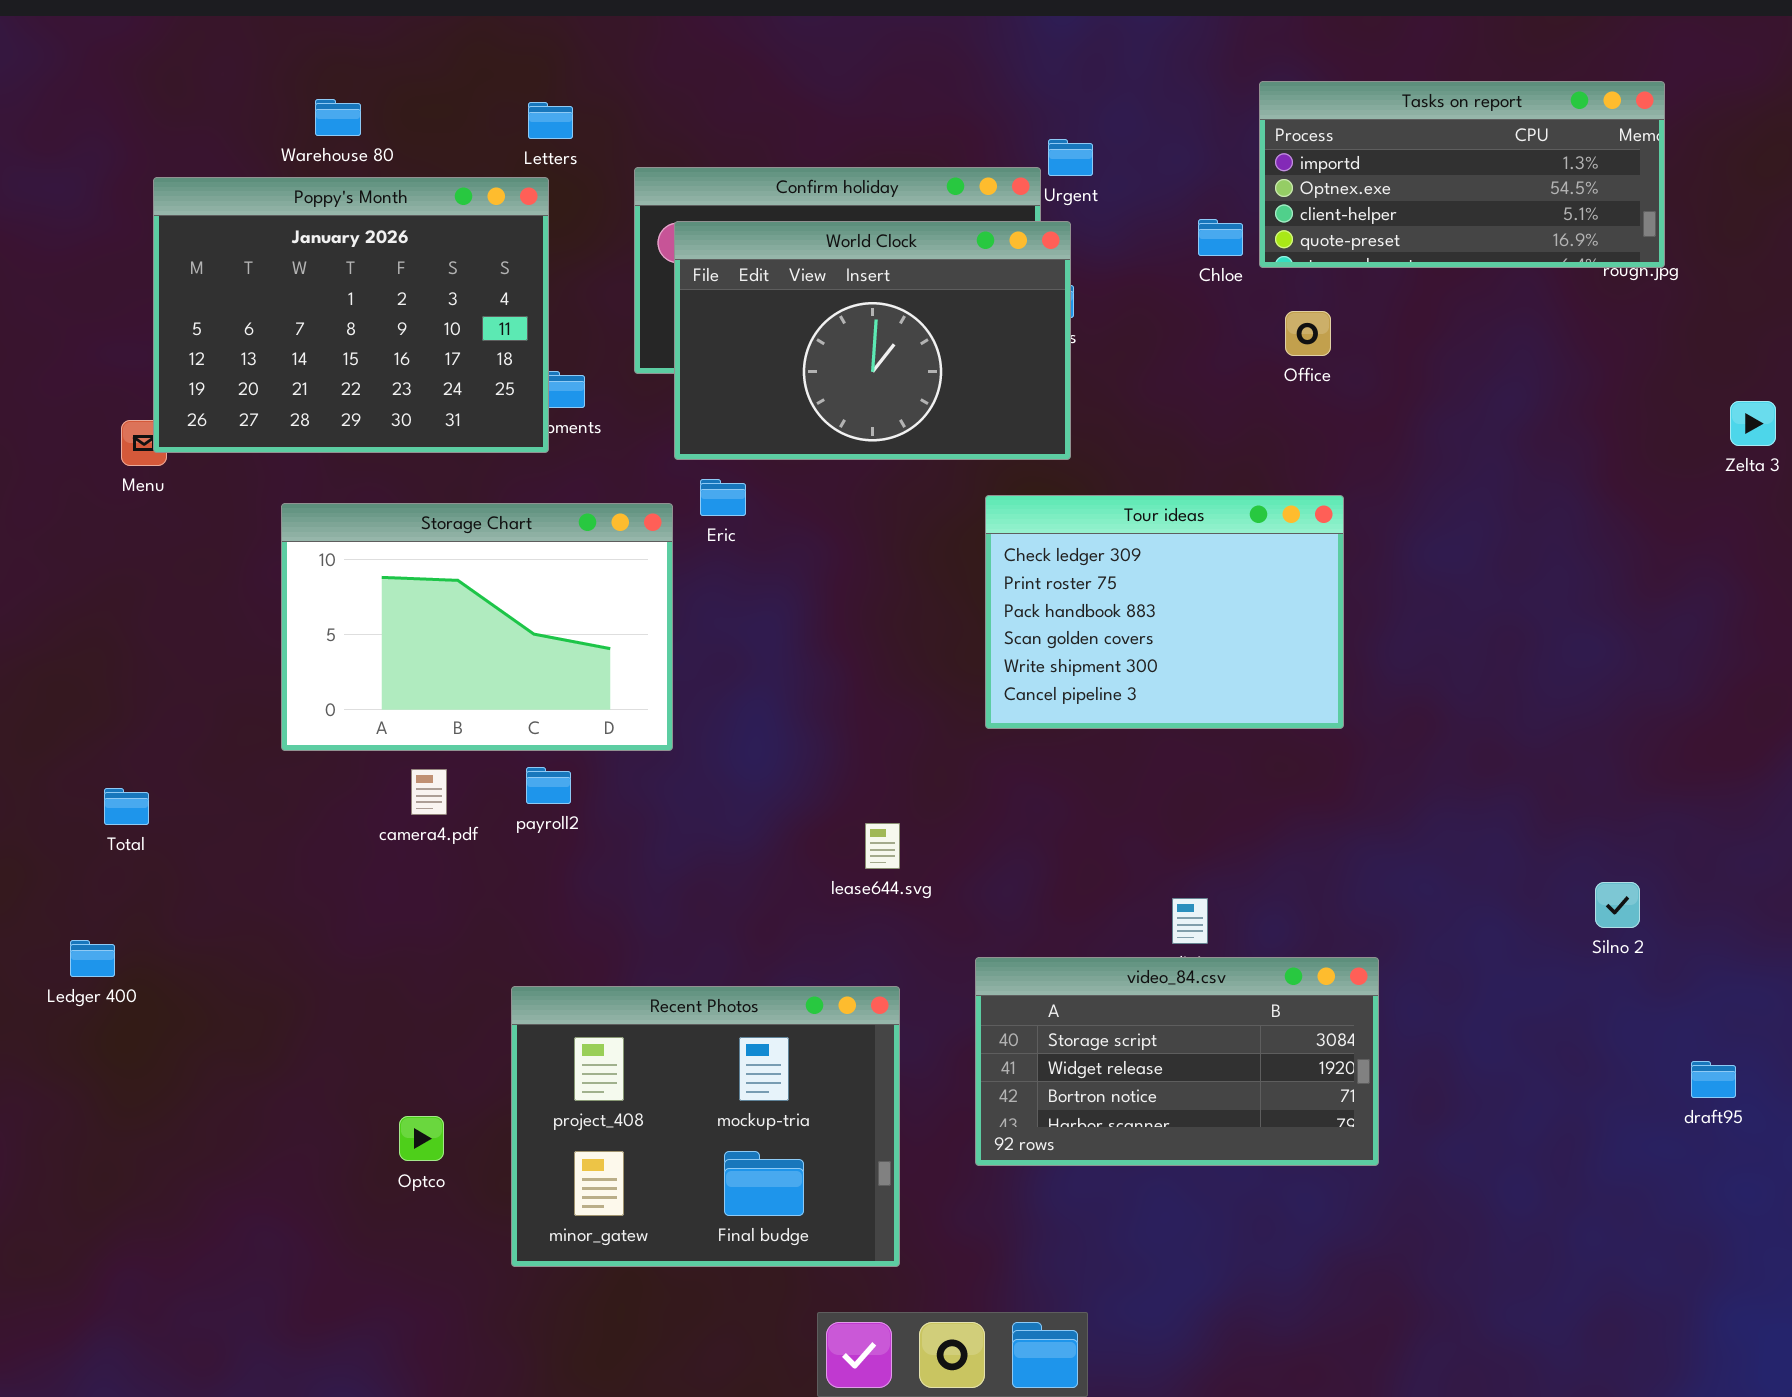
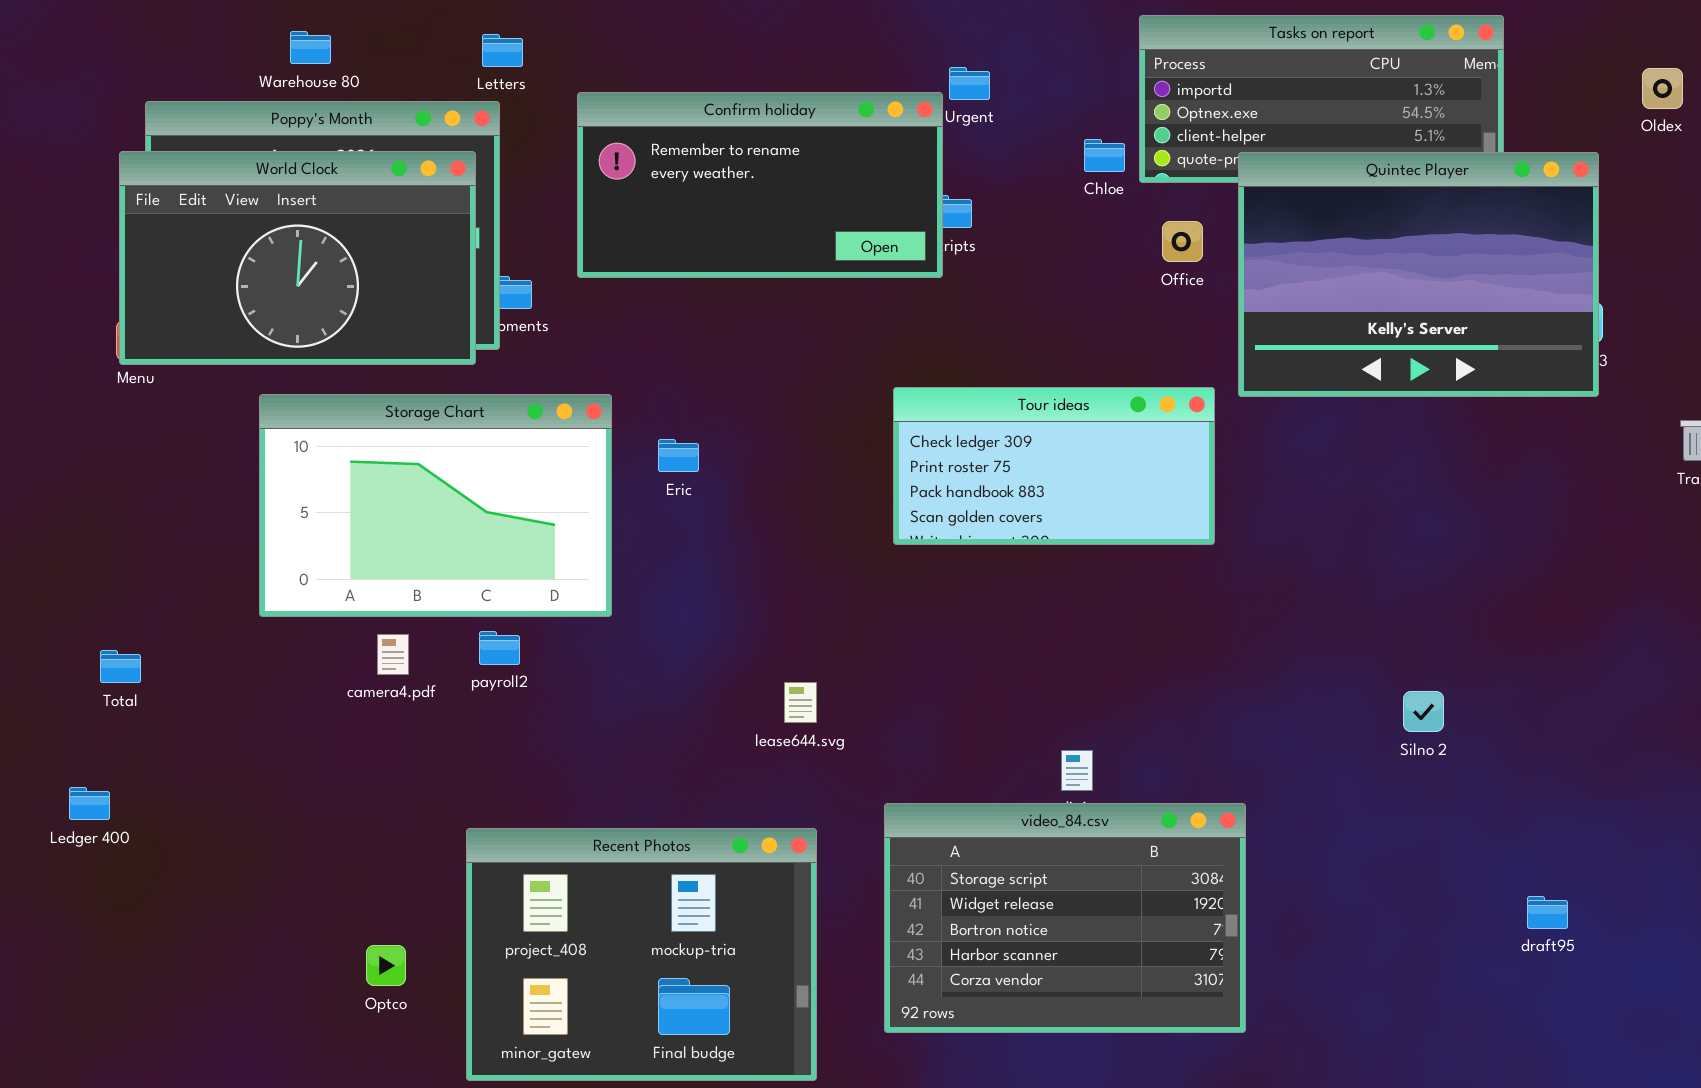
World Clock: [674,221,1071,460] -> [119,151,476,365], moved
Quintec Player: none -> [1238,152,1599,397], opened
Eric: [700,479,746,516] -> [658,439,699,472], moved
Tour ideas: [985,495,1344,729] -> [893,387,1215,545], resized
Silno 2: [1595,882,1640,928] -> [1403,691,1444,732], moved
video_84.csv: [975,957,1379,1166] -> [884,803,1246,1033], resized

